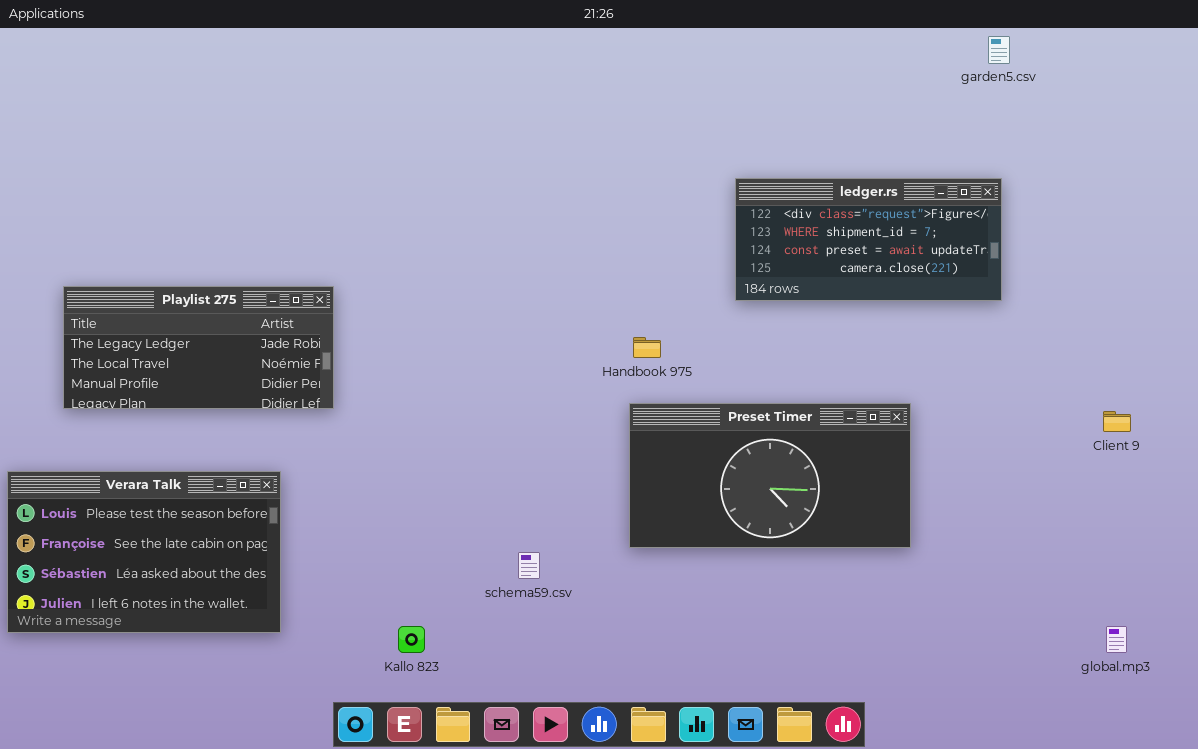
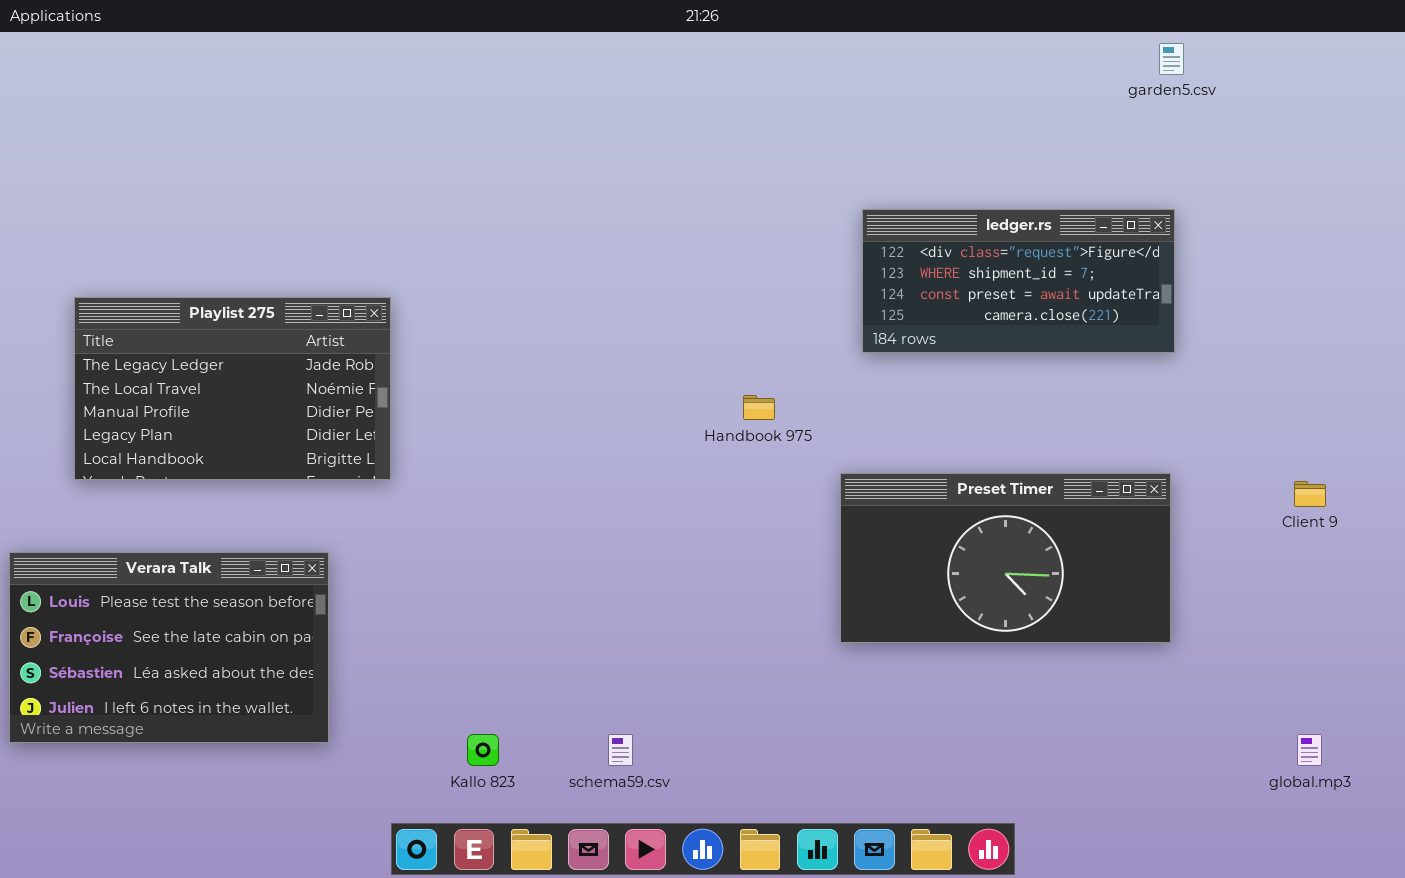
Playlist 275: [63,286,334,409] -> [74,297,391,480], resized
Preset Timer: [629,403,911,548] -> [840,473,1171,643], moved
schema59.csv: [518,552,540,579] -> [608,734,633,766], moved

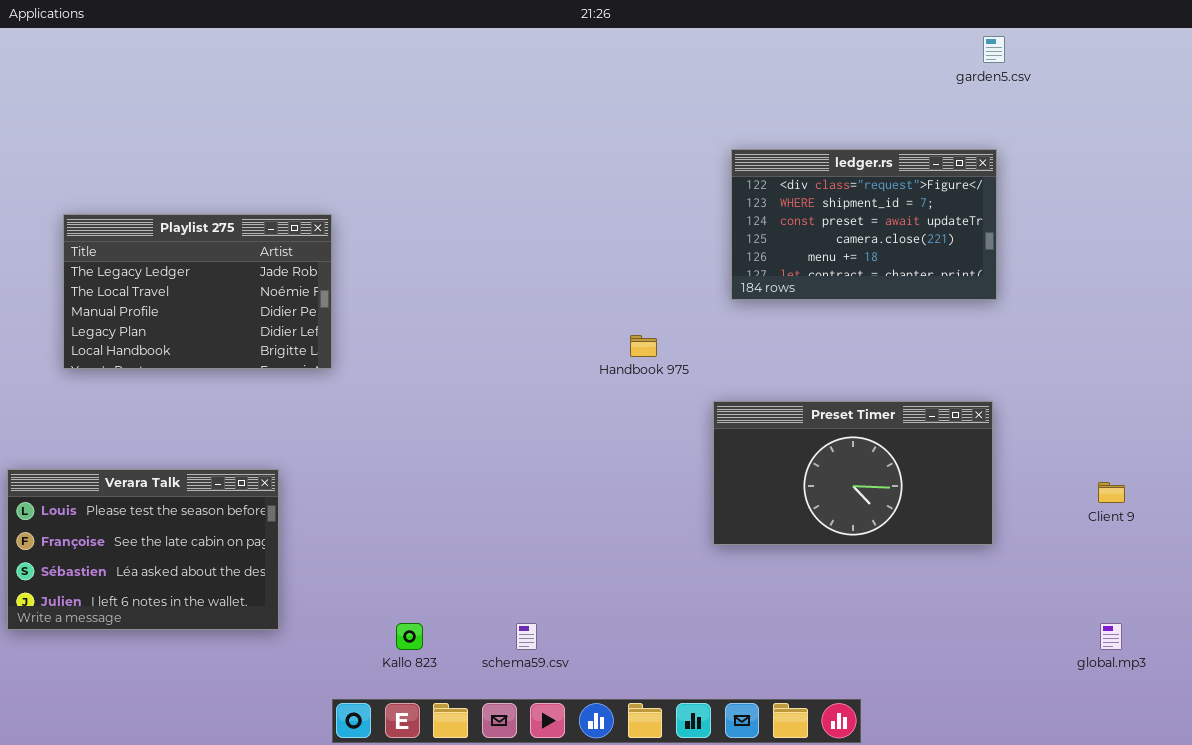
ledger.rs: [862,209,1175,353] -> [731,149,997,300], resized
Playlist 275: [74,297,391,480] -> [63,214,332,369], moved
Client 9: [1294,481,1326,507] -> [1098,482,1125,503], moved

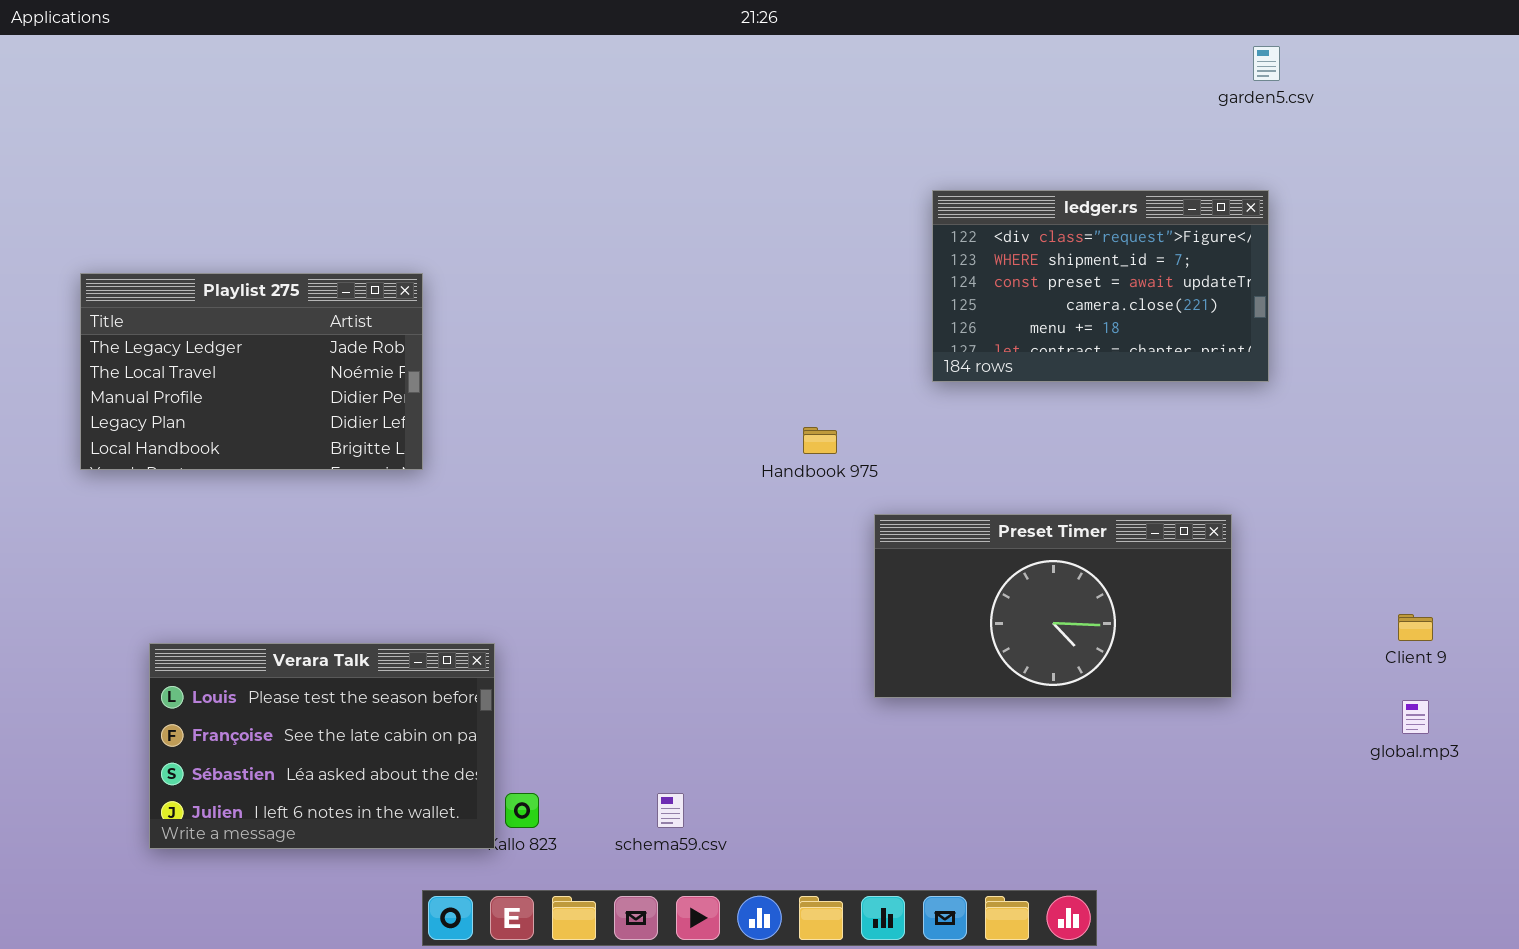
Preset Timer: [713,401,993,545] -> [874,514,1232,698], moved
Verara Talk: [7,469,279,630] -> [149,643,495,849], moved
global.mp3: [1100,623,1122,650] -> [1402,700,1429,734], moved

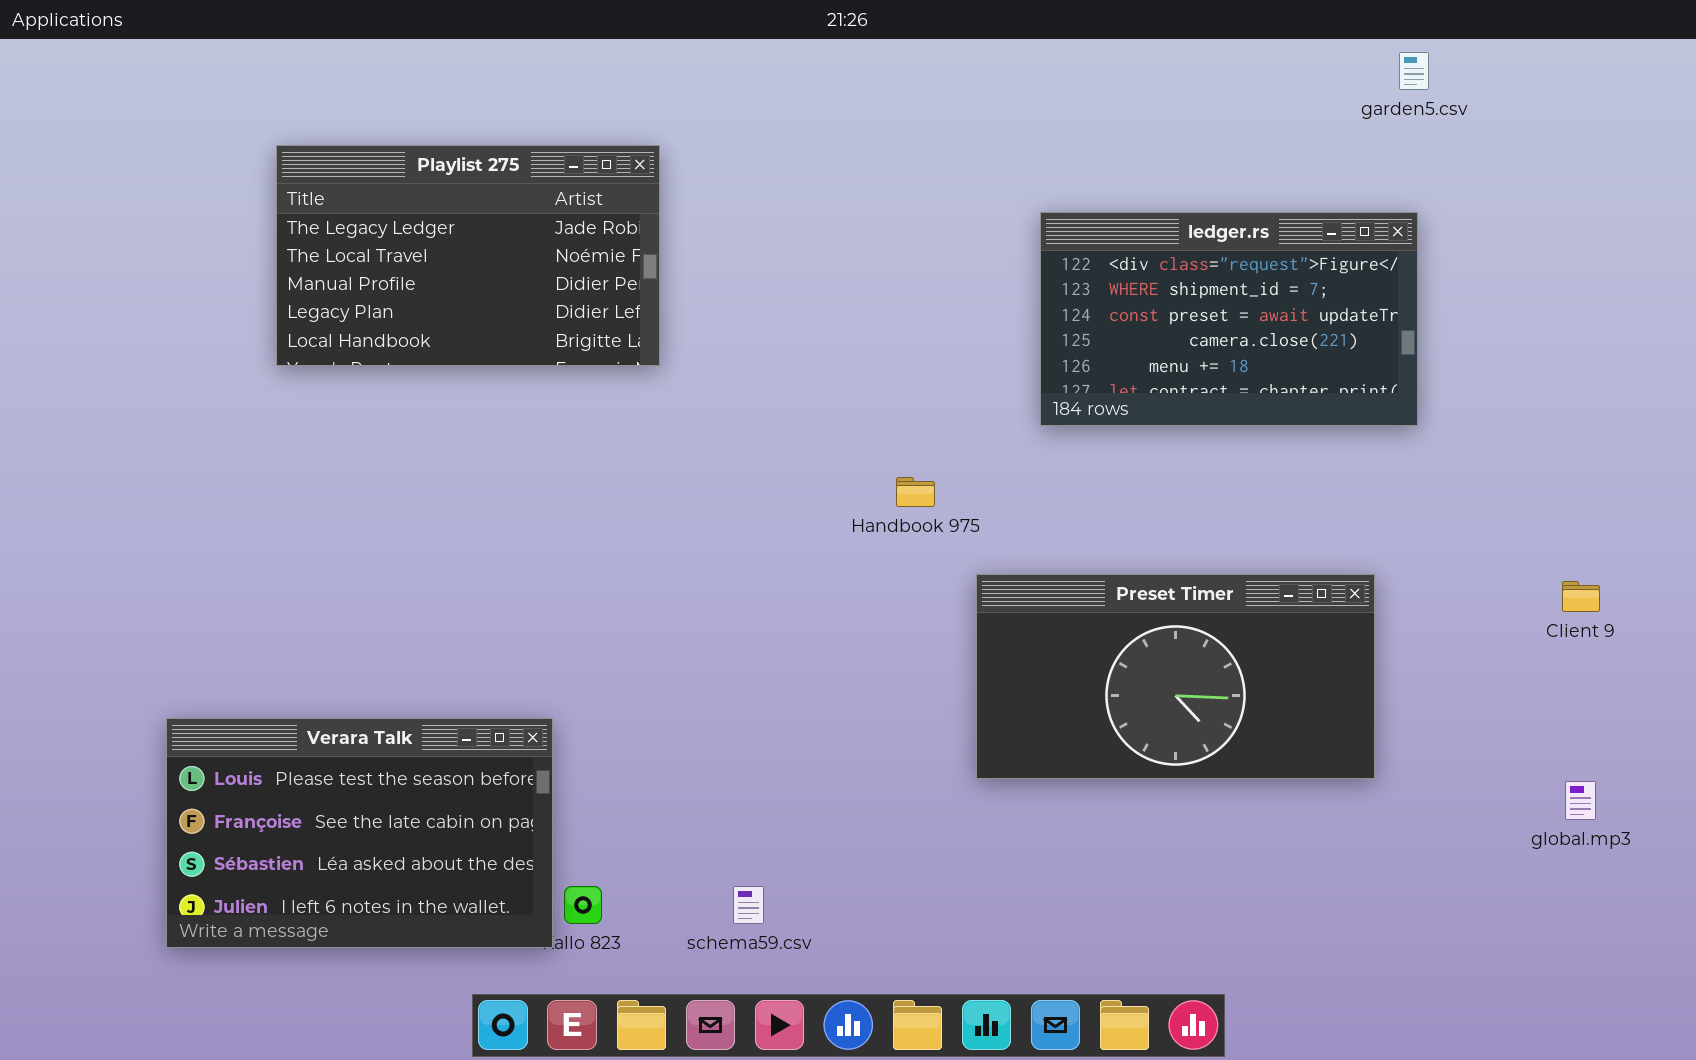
Playlist 275: [80,273,423,470] -> [276,145,660,366], moved
Client 9: [1398,614,1433,641] -> [1562,581,1600,612], moved

